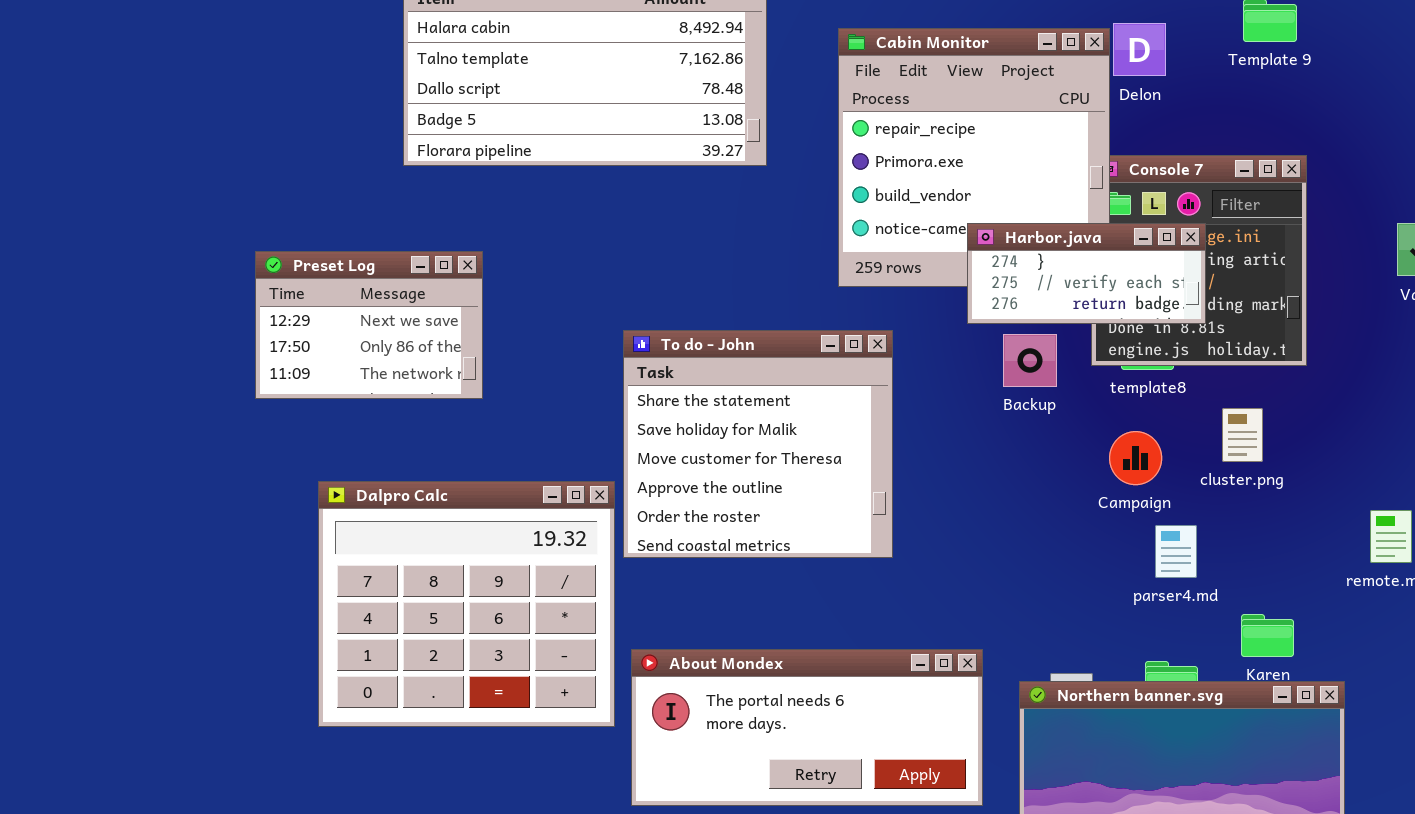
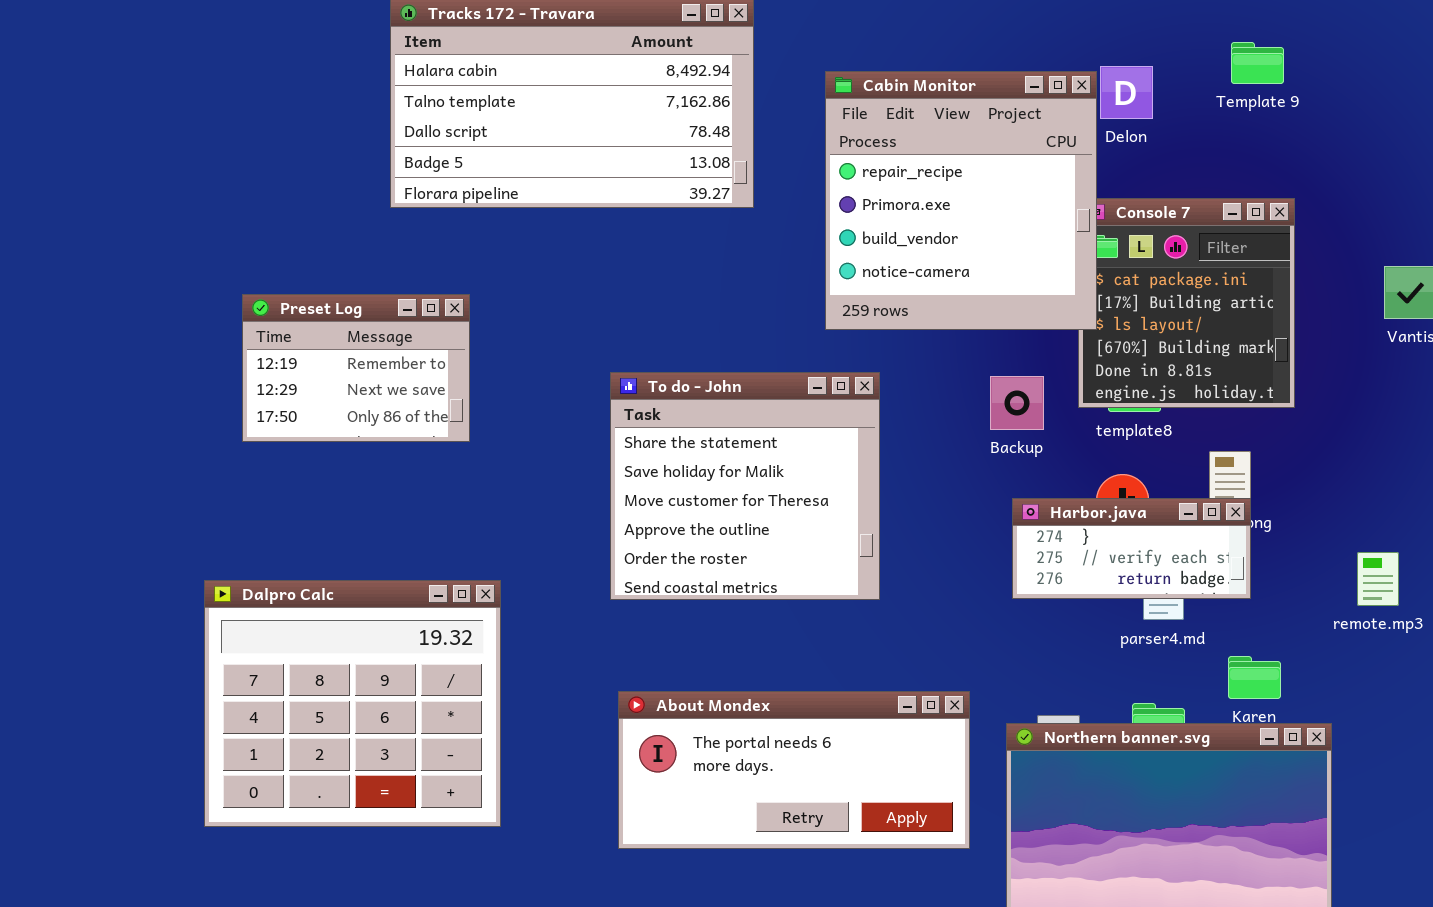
Harbor.java: [967,223,1206,324] -> [1012,498,1251,599], moved
Preset Log: [255,251,483,399] -> [242,294,470,442], scrolled up 1 row
Dalpro Calc: [318,481,615,727] -> [204,580,501,827], moved

